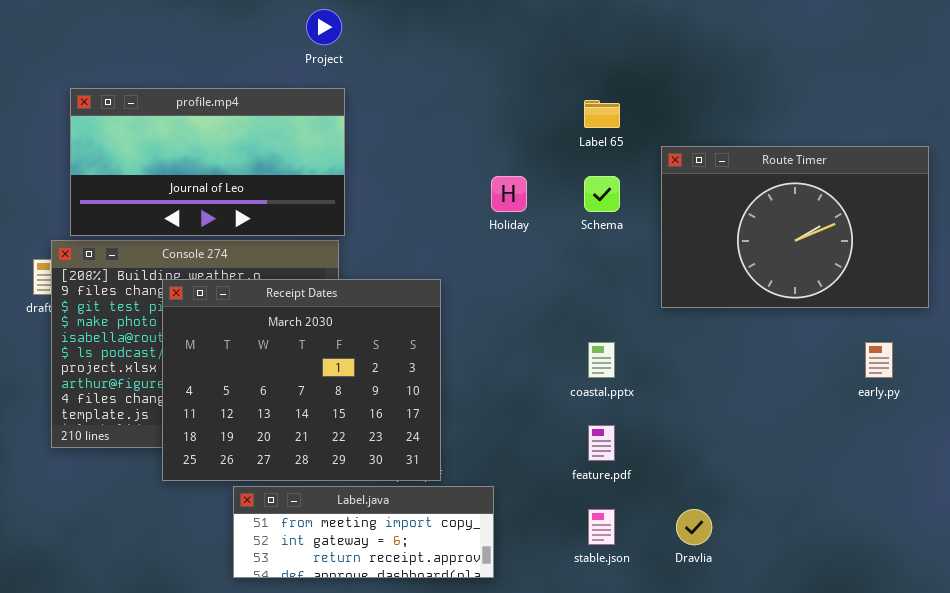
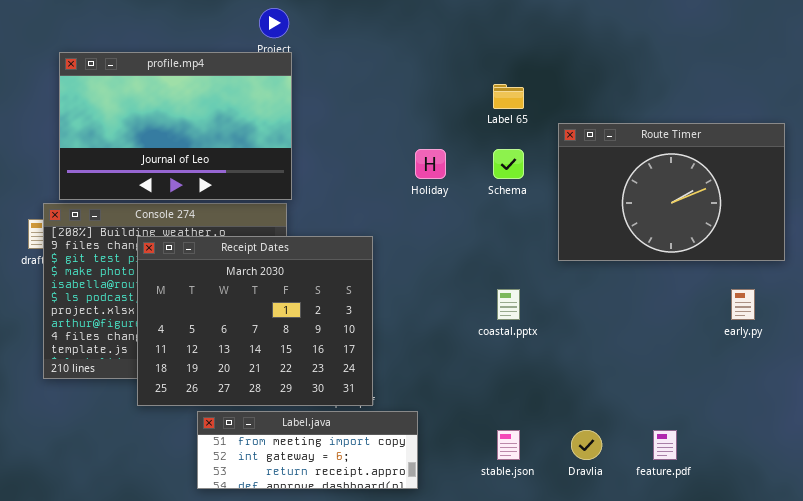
profile.mp4: [70,88,345,236] -> [59,52,292,200], resized
feature.pdf: [588,425,615,461] -> [653,430,677,460], moved

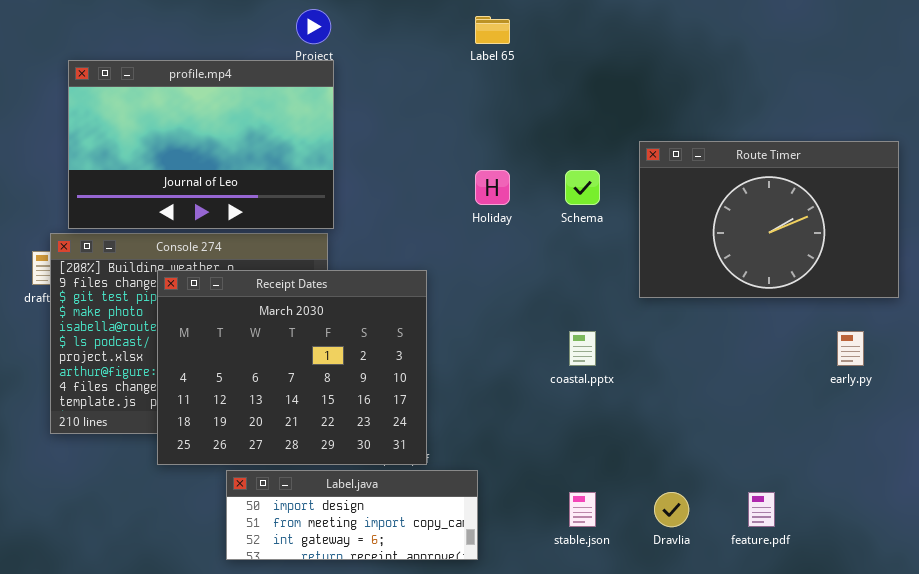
Label 65: [493,84,524,109] -> [475,16,510,44], moved
Label.java: [197,411,418,489] -> [226,470,478,560], scrolled up 1 row

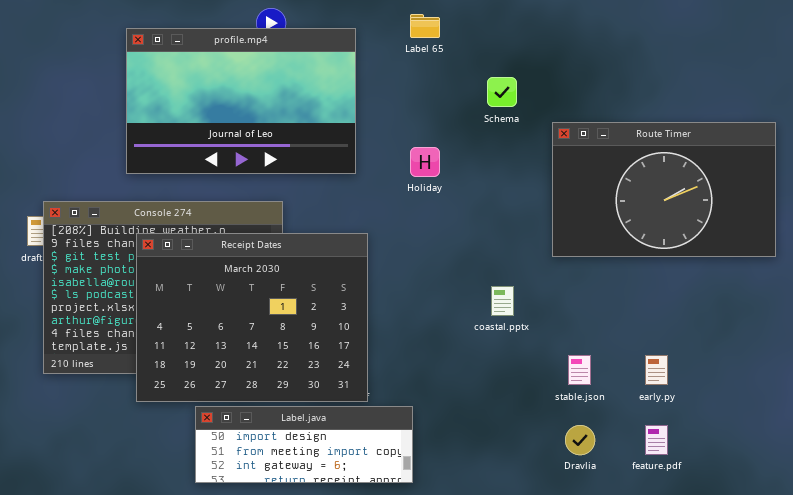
profile.mp4: [68,60,334,229] -> [126,28,356,174], moved
Schema: [565,170,600,205] -> [487,77,517,107], moved
early.py: [837,331,864,366] -> [645,355,668,385], moved
stable.json: [569,492,596,527] -> [568,355,591,385], moved

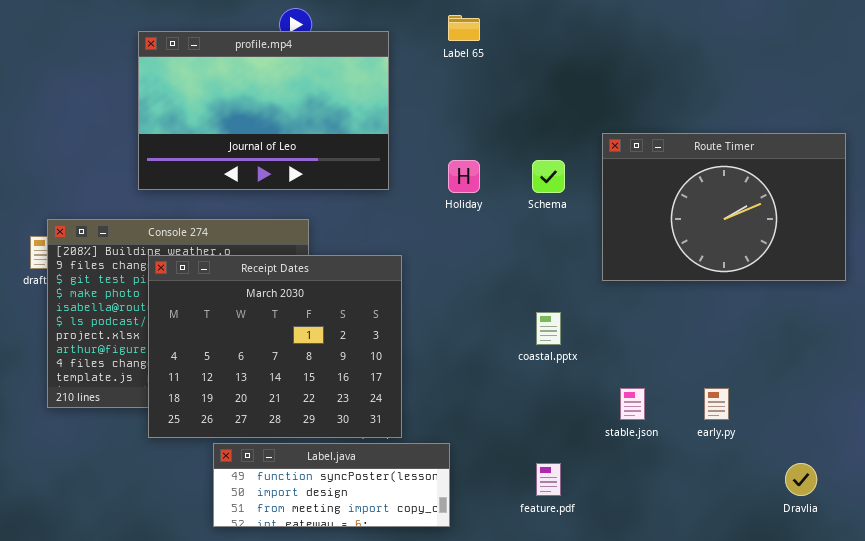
Schema: [487,77,517,107] -> [532,160,565,193], moved
Label.java: [195,406,413,483] -> [213,443,450,527], scrolled up 1 row
Dravlia: [565,425,595,455] -> [785,463,817,496], moved
feature.pdf: [645,425,668,455] -> [536,463,561,496], moved

